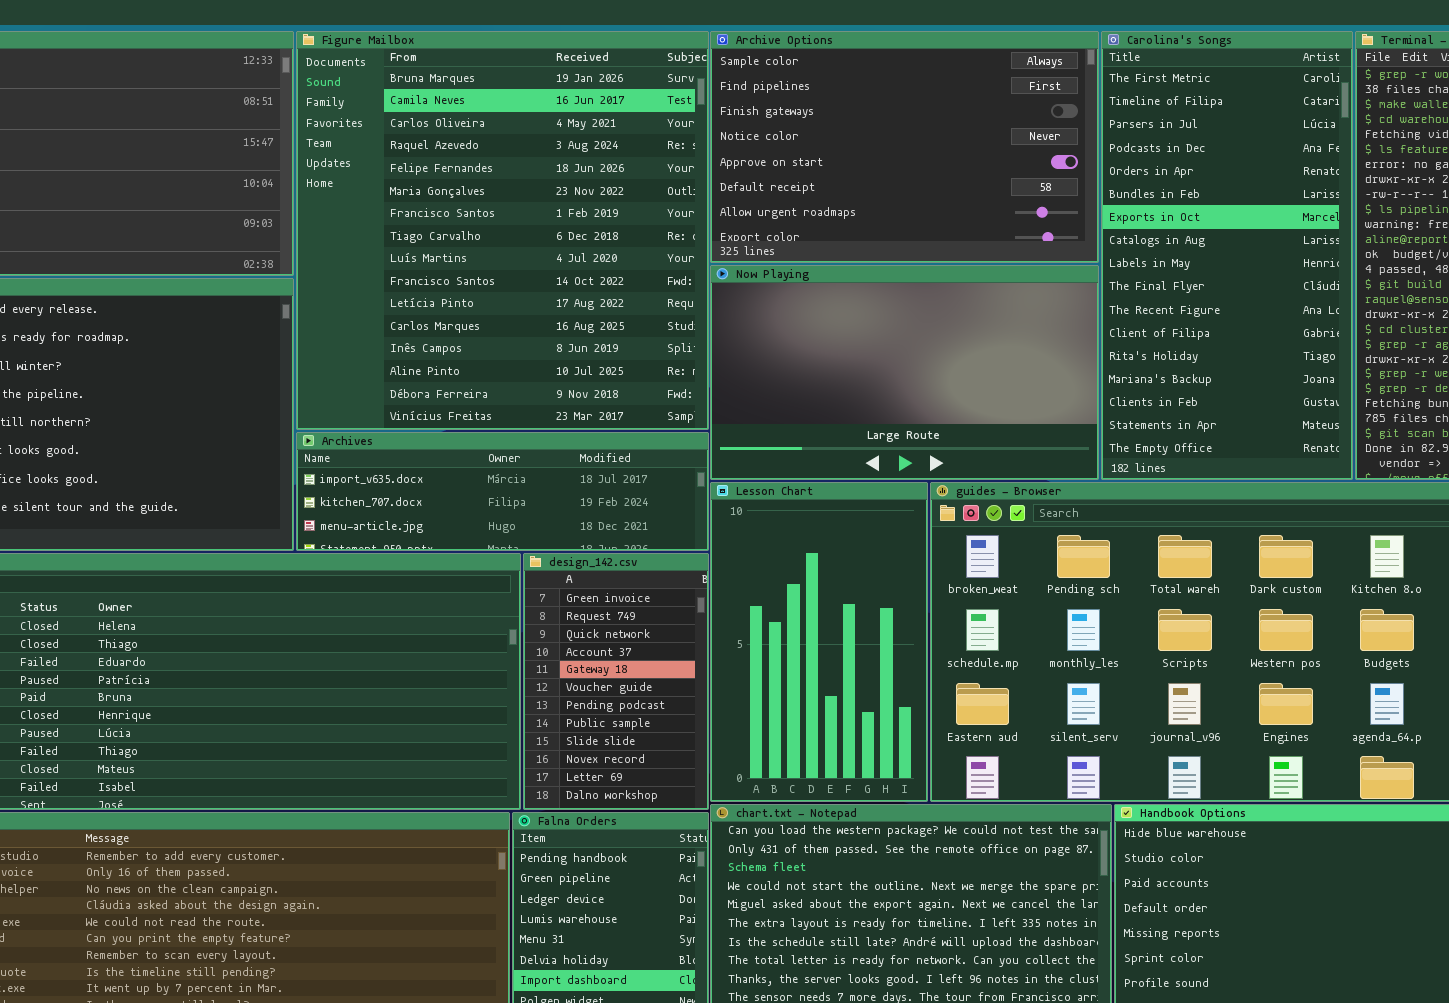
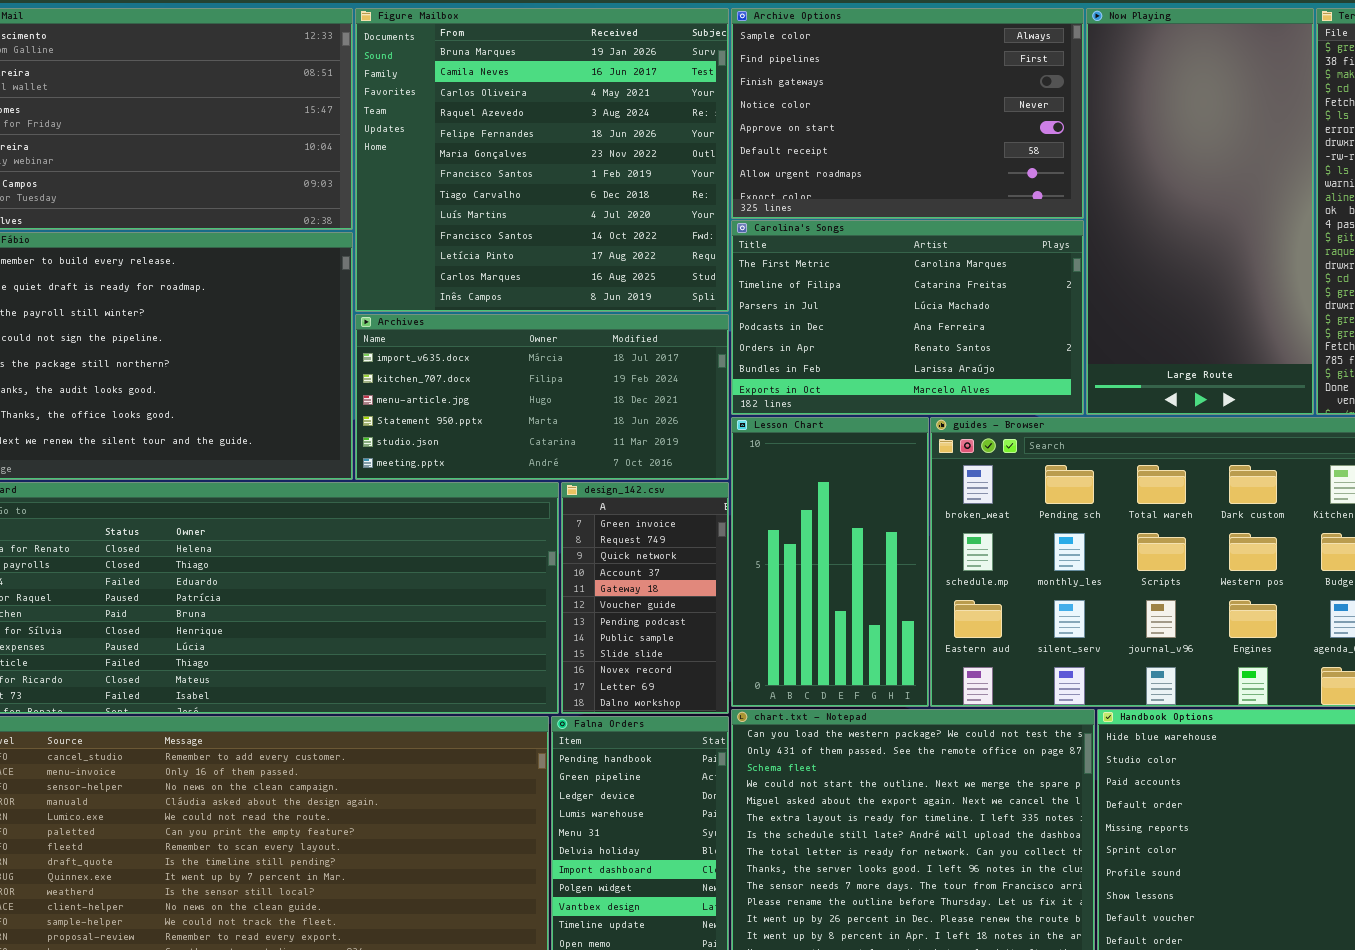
Figure Mailbox: [296,31,709,430] -> [355,8,729,312], resized
Carolina's Songs: [1101,31,1353,480] -> [731,220,1084,415], moved, resized
Now Playing: [710,265,1099,480] -> [1086,8,1314,415], moved, resized
Archives: [296,432,709,551] -> [355,314,729,480], resized

